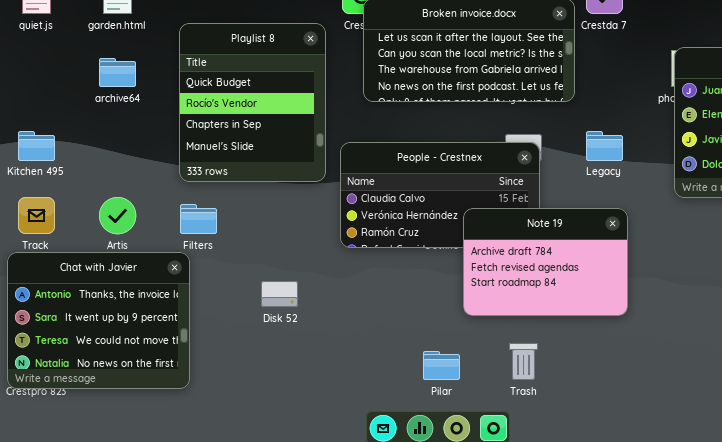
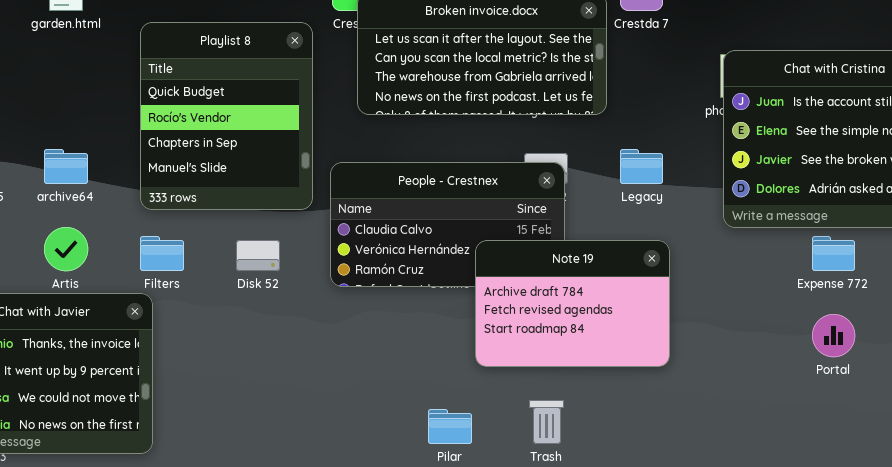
archive64: [99,58,136,87] -> [44,149,88,184], moved
Disk 52: [261,281,298,307] -> [236,240,280,271], moved

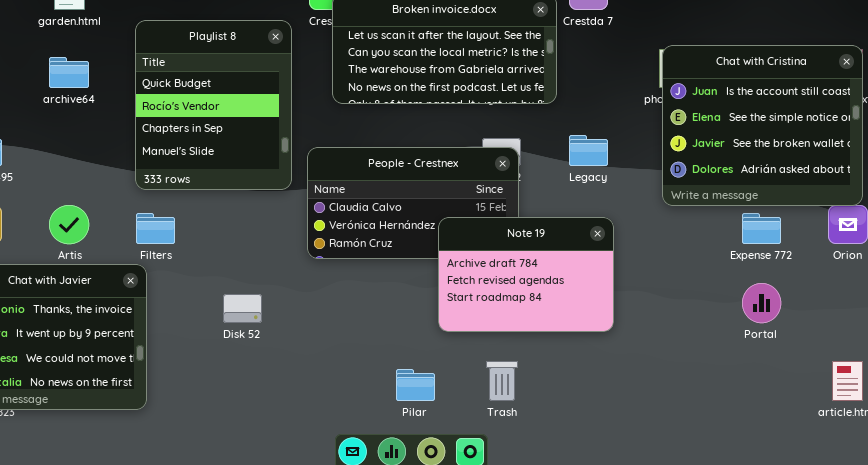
archive64: [44,149,88,184] -> [49,57,89,88], moved
Disk 52: [236,240,280,271] -> [223,294,262,323], moved

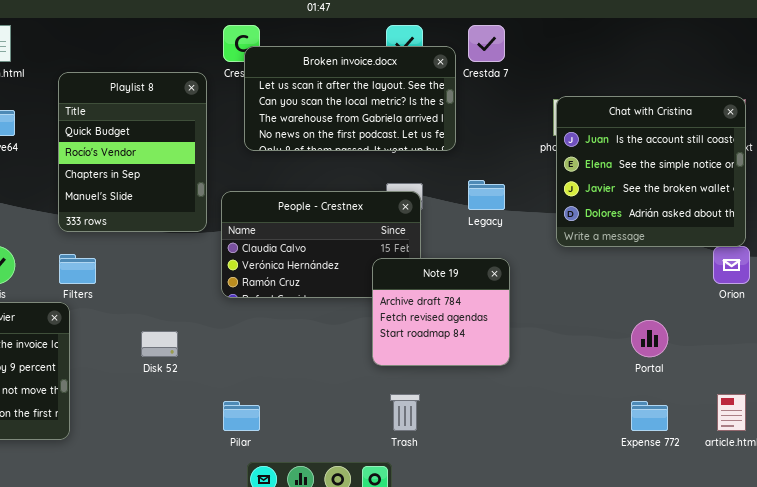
Expense 772: [742,213,781,244] -> [631,401,668,431], moved
Note 19: [438,217,614,332] -> [372,258,510,366], resized
Pilar: [396,369,435,401] -> [223,401,260,431], moved

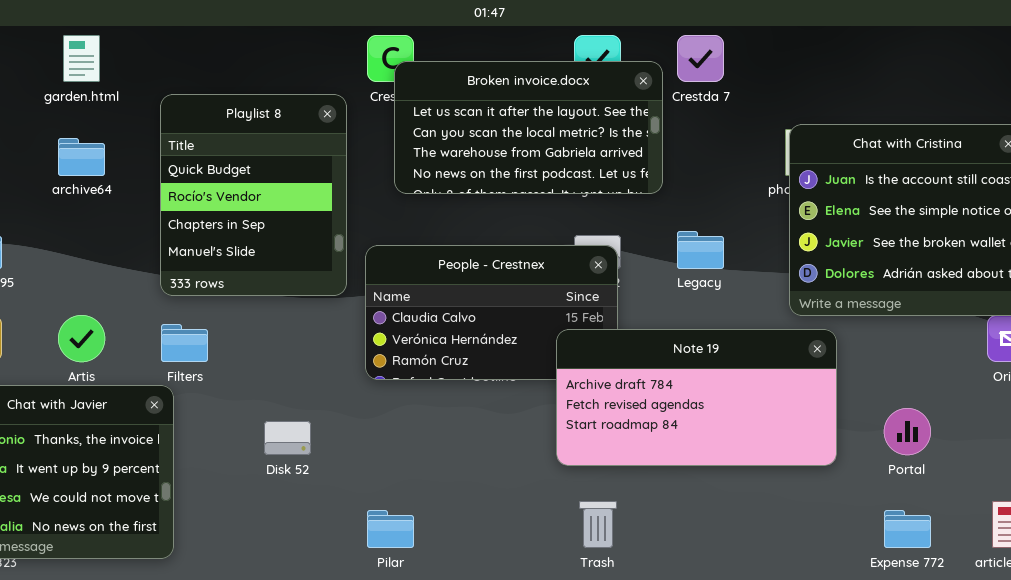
Note 19: [372,258,510,366] -> [556,329,837,466], resized

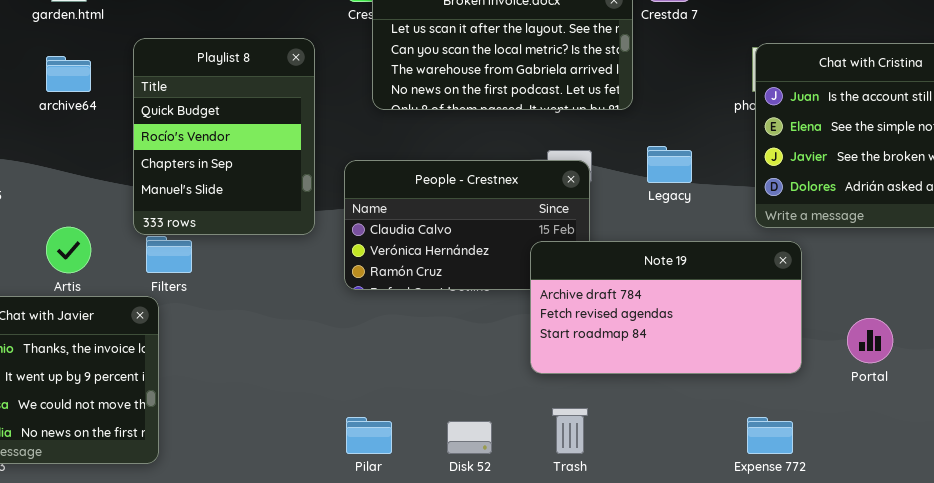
Playlist 8: [160,94,347,296] -> [133,38,315,235], moved
Disk 52: [264,421,311,455] -> [447,421,492,454], moved
Expense 772: [884,510,931,548] -> [747,417,793,454], moved

